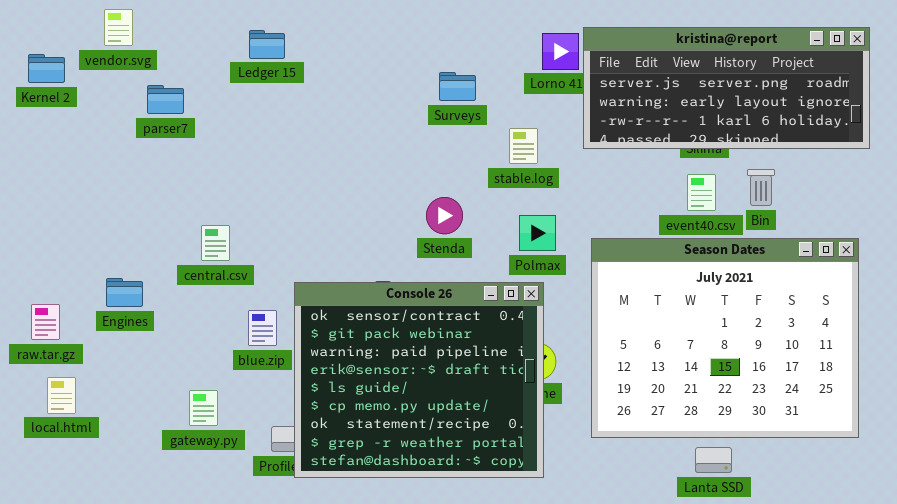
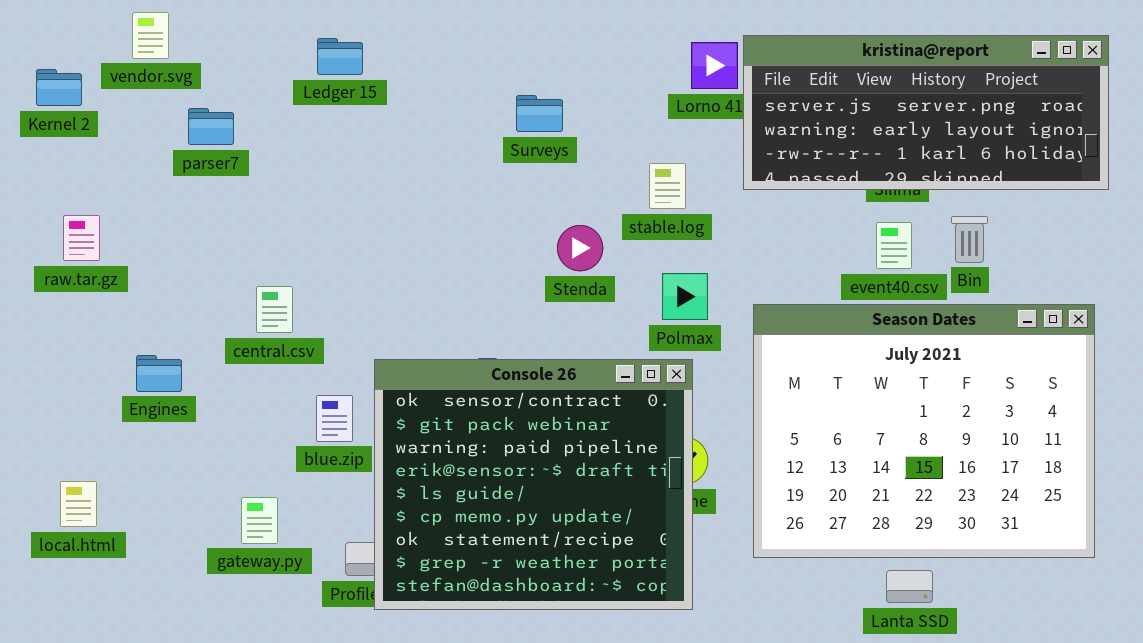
Surveys: [439,72,476,101] -> [516,95,563,132], moved
Stenda: [426,197,463,234] -> [557,225,603,271], moved
raw.tar.gz: [31,304,60,340] -> [63,215,100,261], moved

